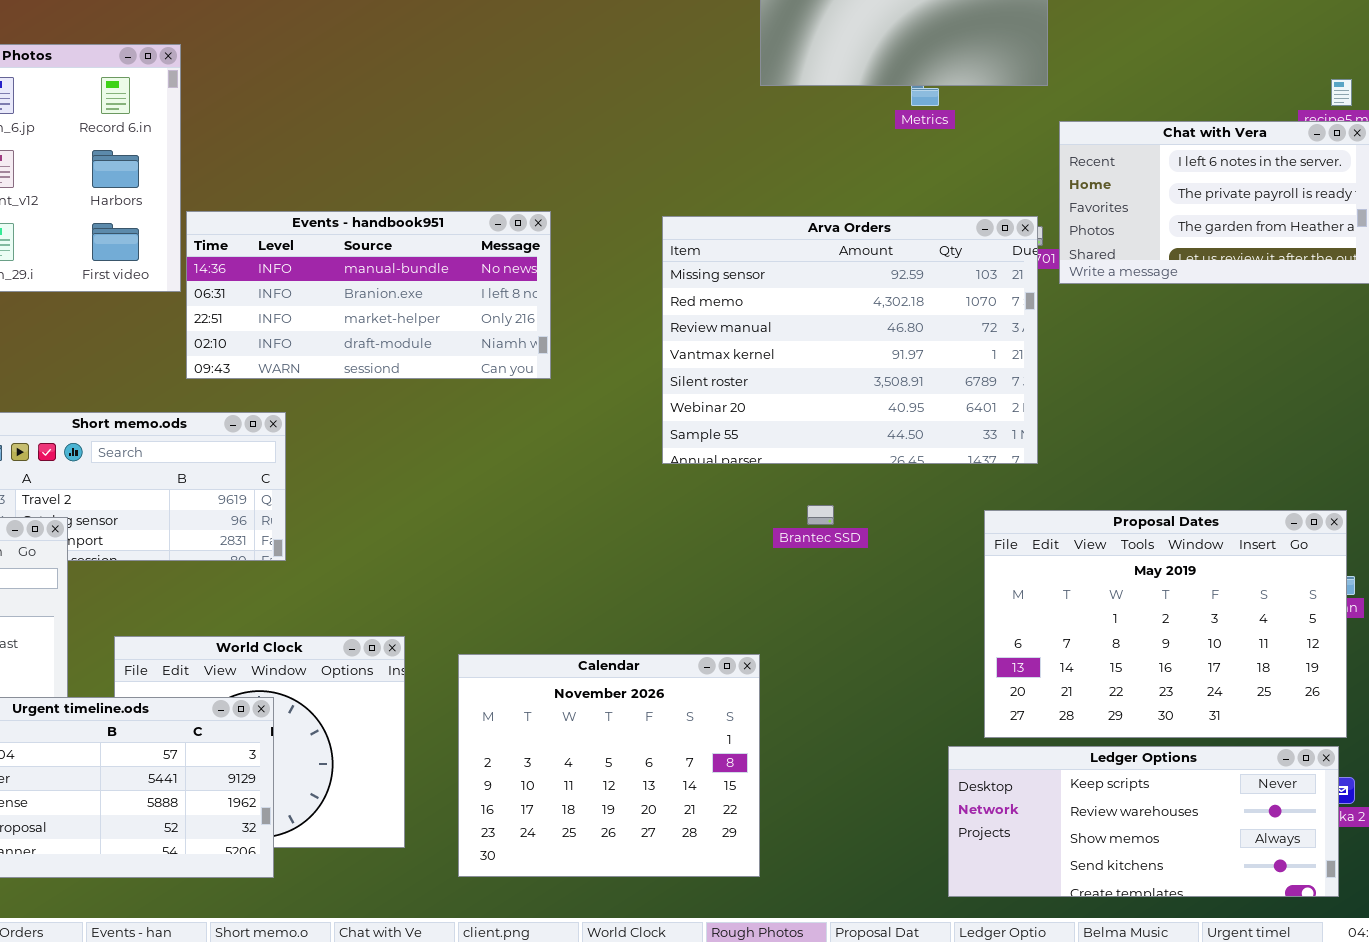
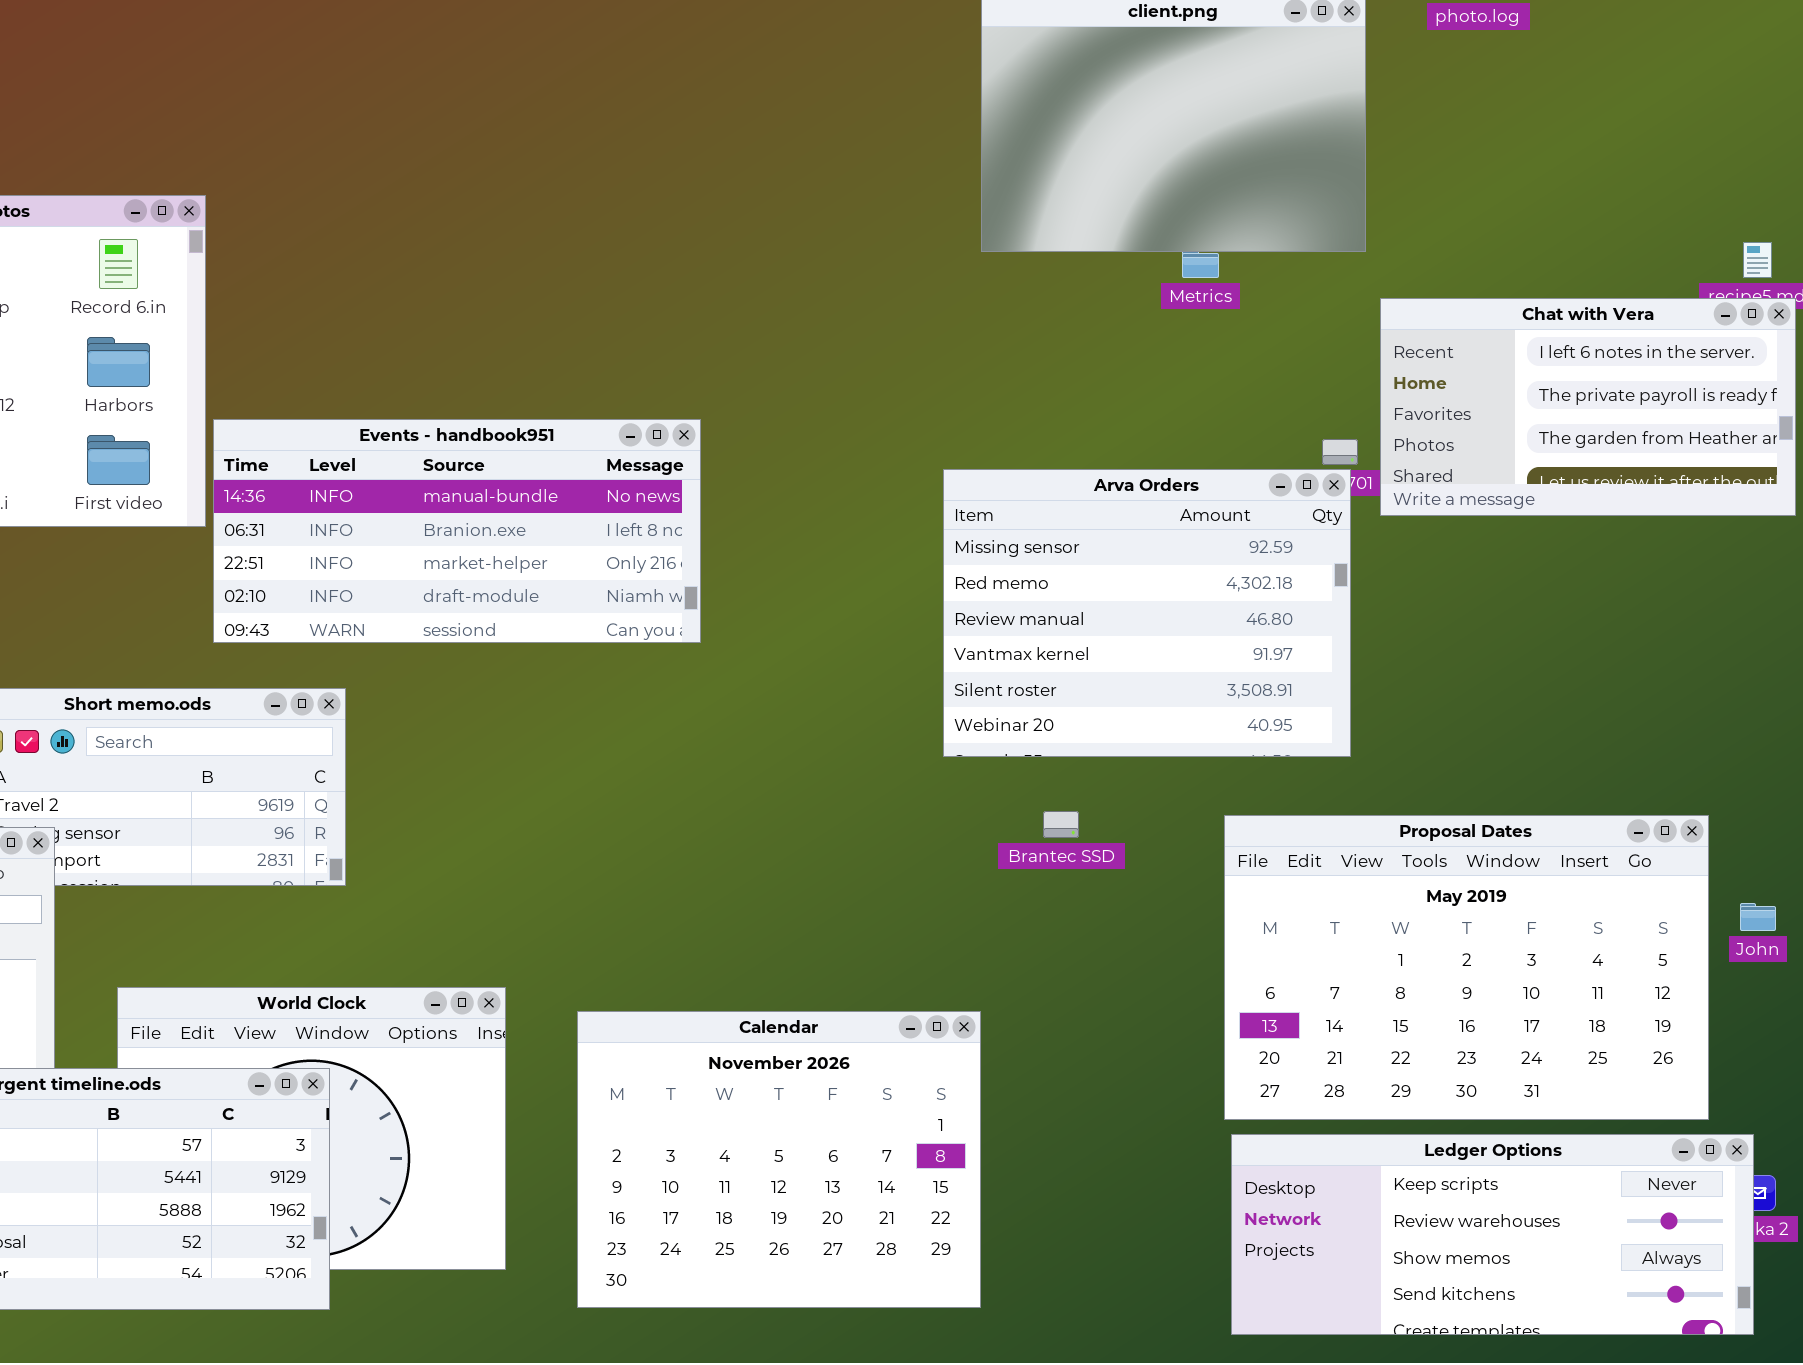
Arva Orders: [662,216,1038,464] -> [943,469,1351,757], resized
Proposal Dates: [984,510,1347,738] -> [1224,815,1709,1120], moved

